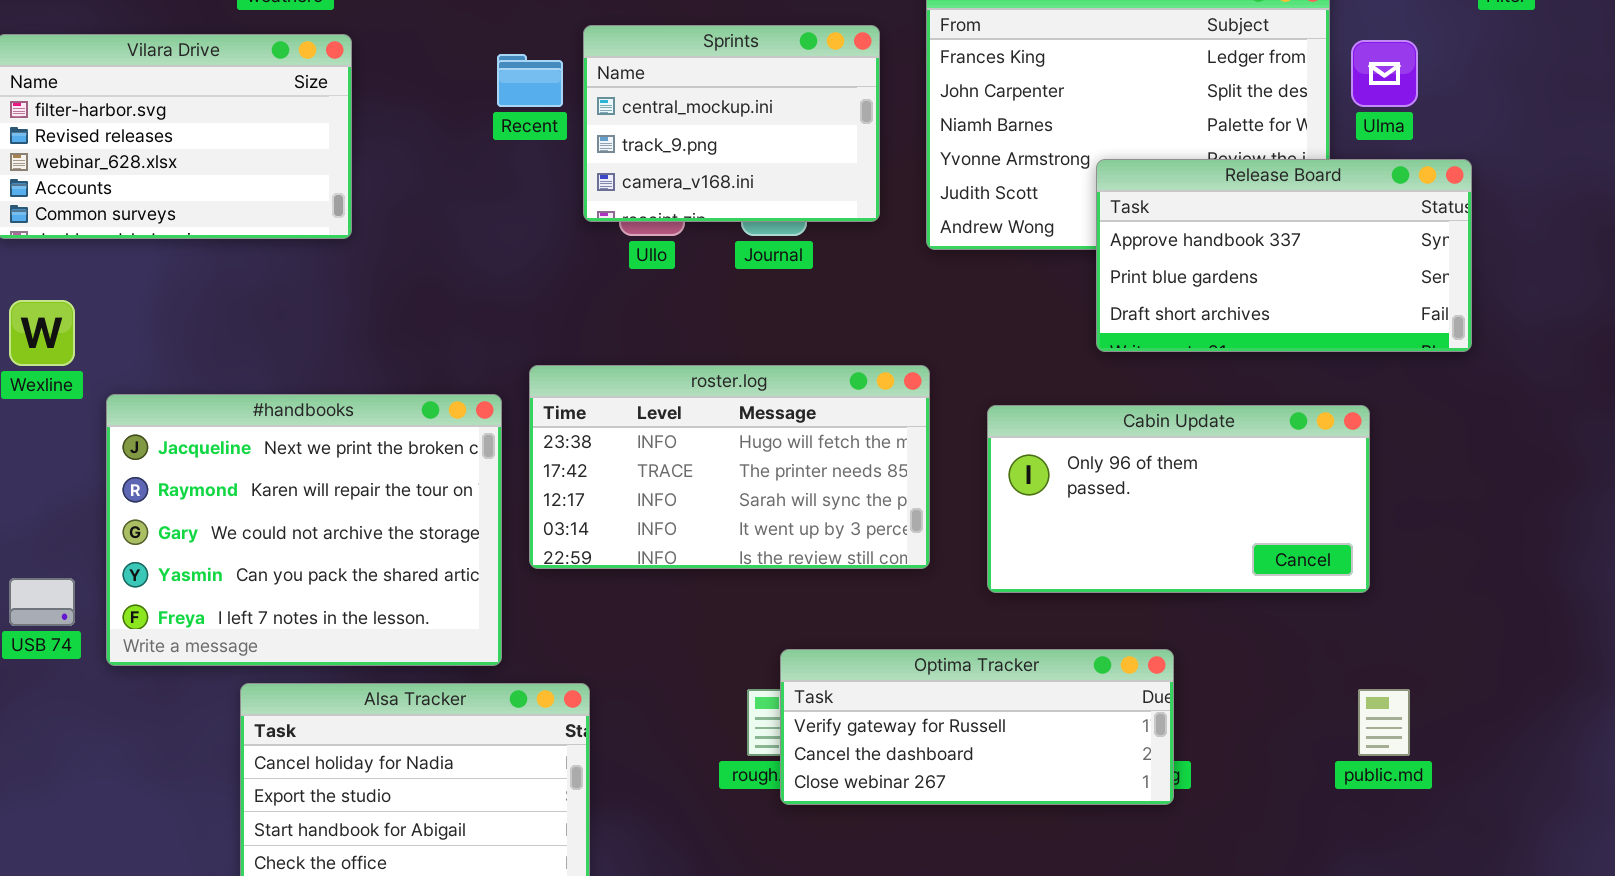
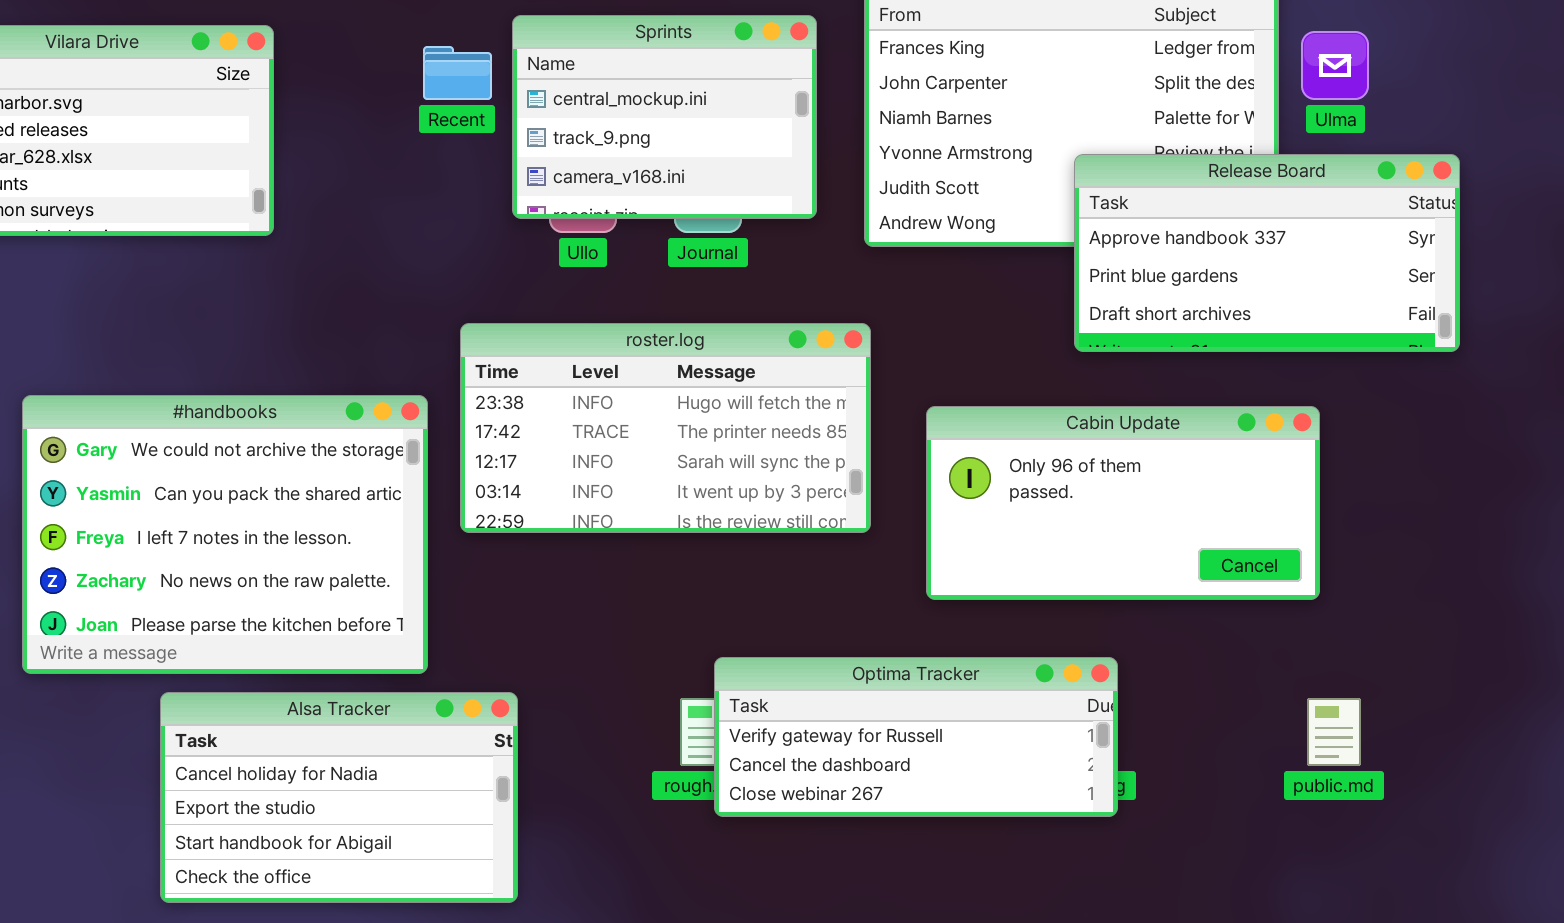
Release Board: [1096,159,1472,352] -> [1074,154,1460,352], moved
roster.log: [529,365,930,569] -> [460,323,871,533], moved
#handbooks: [106,394,502,666] -> [22,395,428,674], scrolled down 2 rows

